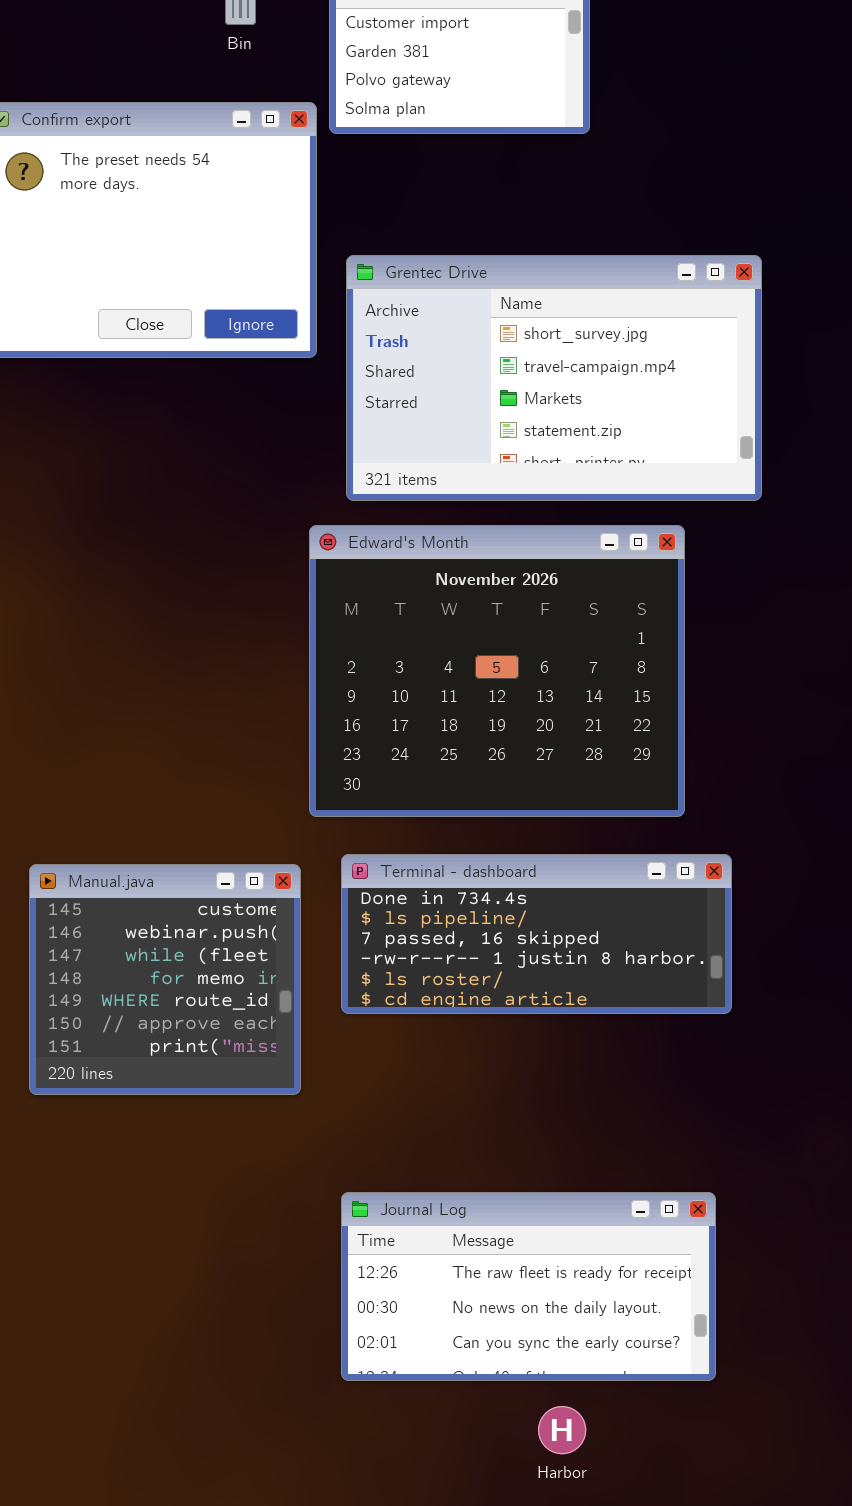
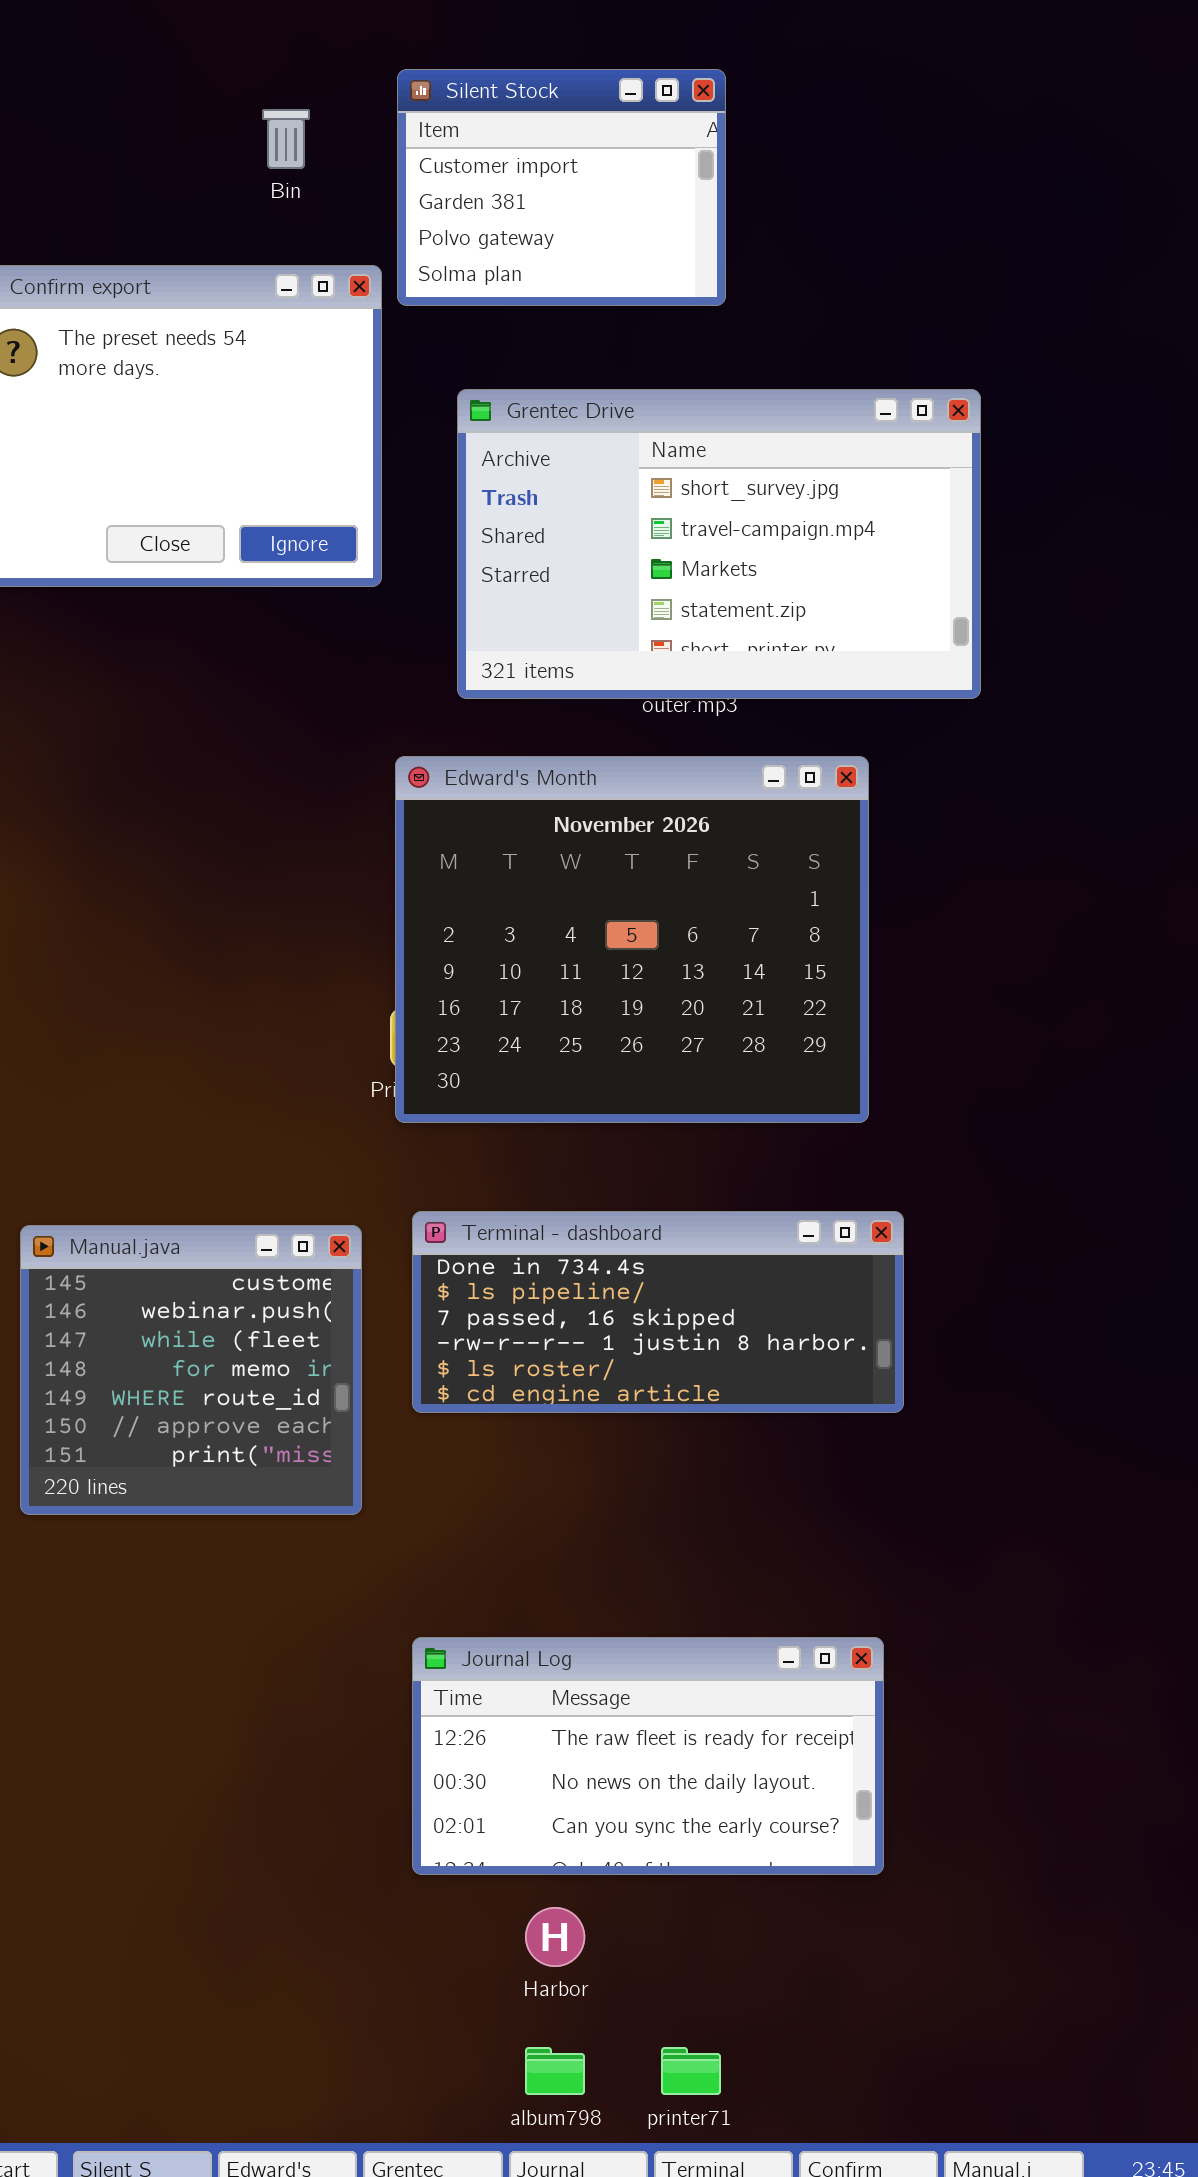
Grentec Drive: [346,255,762,501] -> [457,389,981,699], moved
Edward's Month: [309,525,685,817] -> [395,756,869,1123], moved
Harbor: [538,1406,586,1454] -> [525,1907,585,1967], moved

